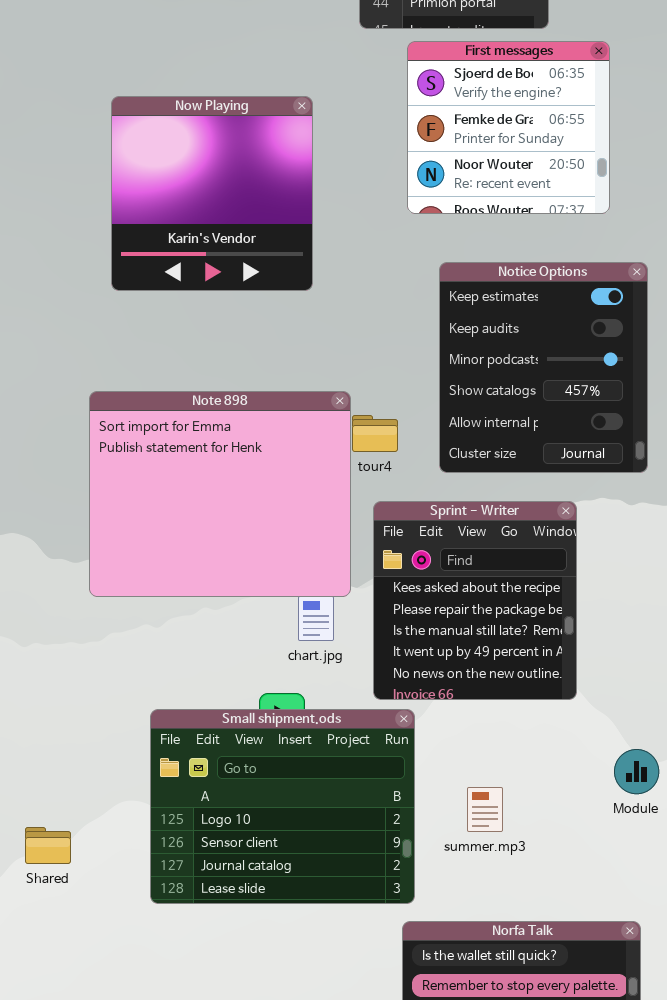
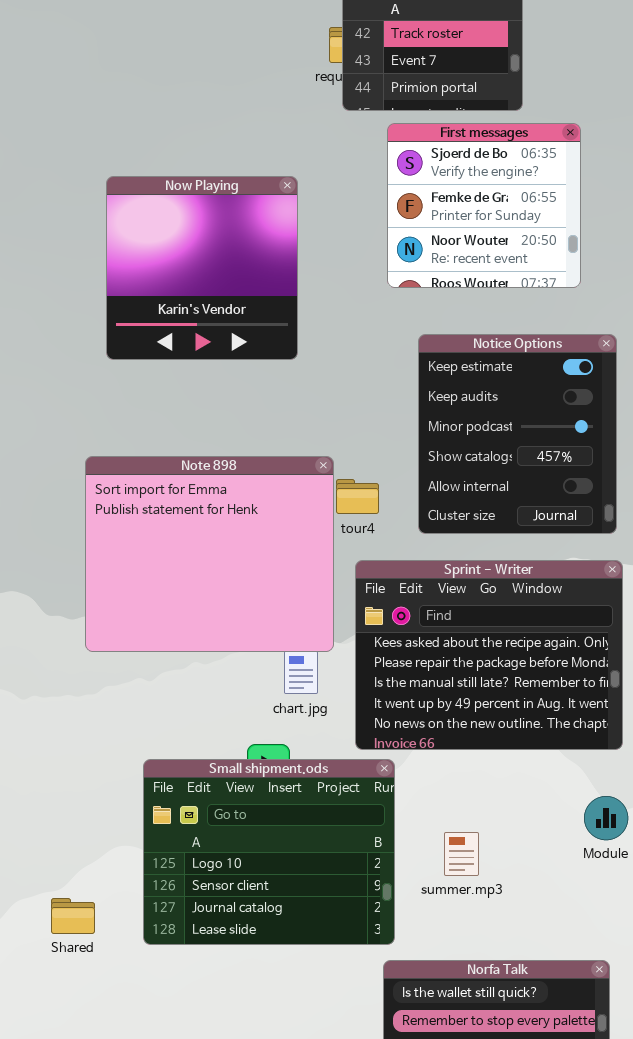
Sprint - Writer: [373,501,577,700] -> [355,560,623,750], resized
Shared: [25,827,71,864] -> [51,898,95,934], moved

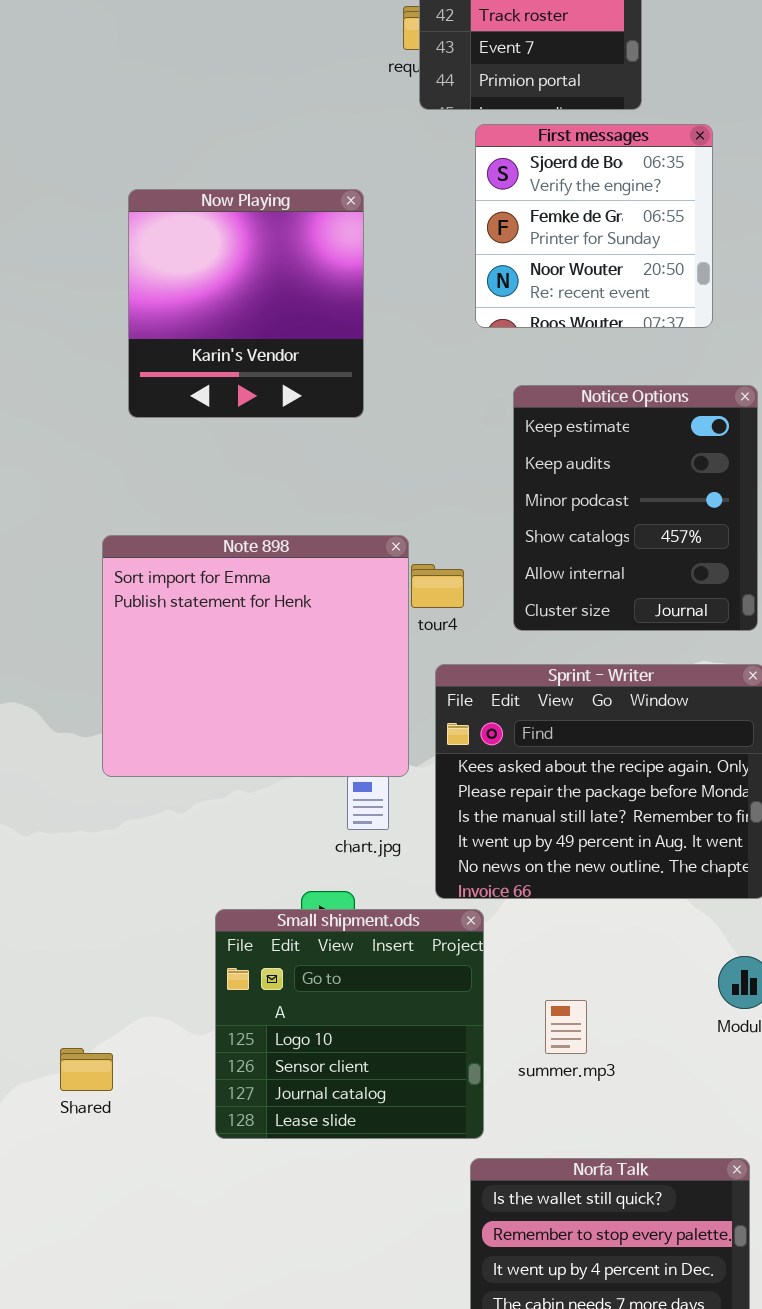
Small shipment.ods: [143,759,395,945] -> [215,909,484,1139], resized
Shared: [51,898,95,934] -> [60,1048,113,1091], moved

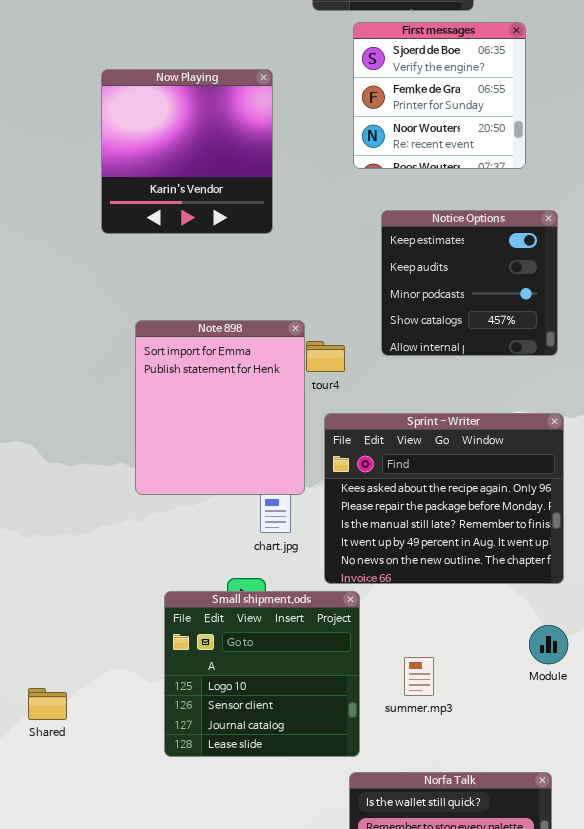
Notice Options: [513,385,758,631] -> [381,210,558,356], resized
Note 898: [102,535,409,777] -> [135,320,305,495], resized
Shared: [60,1048,113,1091] -> [28,688,67,720], moved

